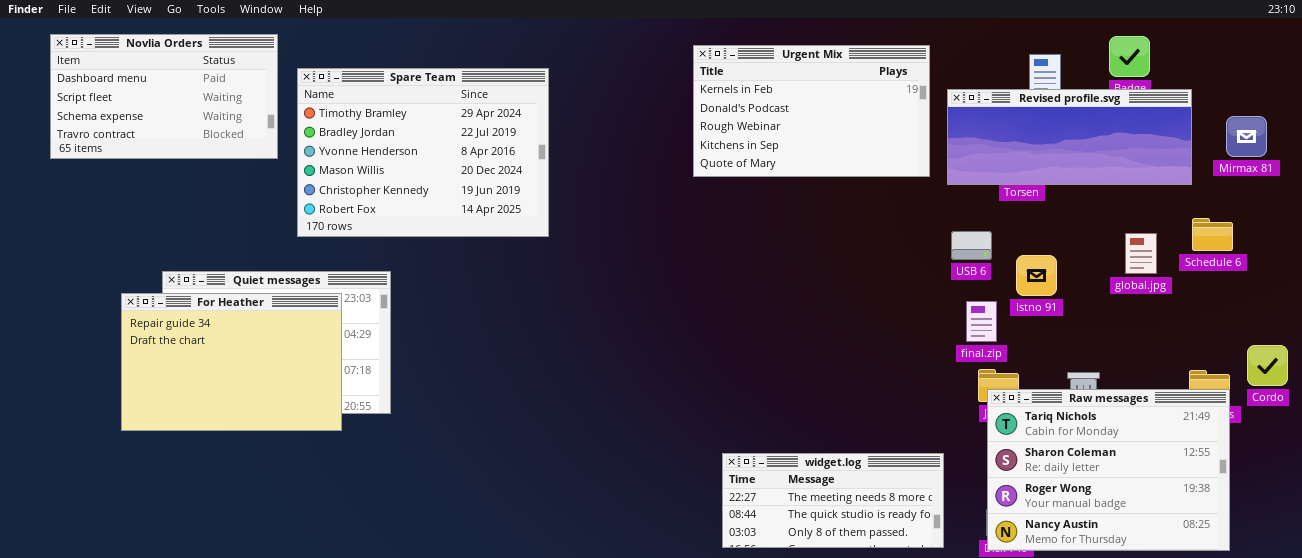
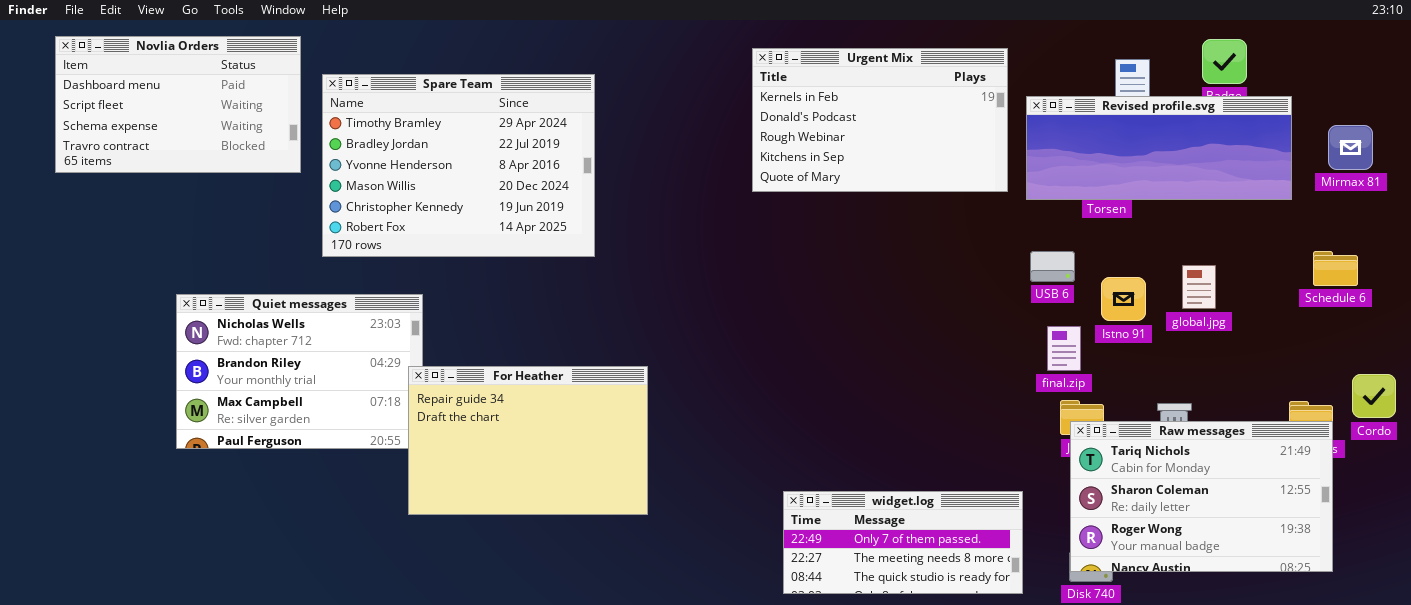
Schedule 6: [1192,218,1233,251] -> [1313,251,1358,286], moved
global.jpg: [1125,233,1157,274] -> [1182,265,1216,309], moved
For Heather: [121,293,342,431] -> [408,366,648,515], moved
Raw messages: [987,389,1230,551] -> [1070,421,1333,572], resized
widget.log: [722,453,944,548] -> [783,491,1023,594], scrolled up 1 row

